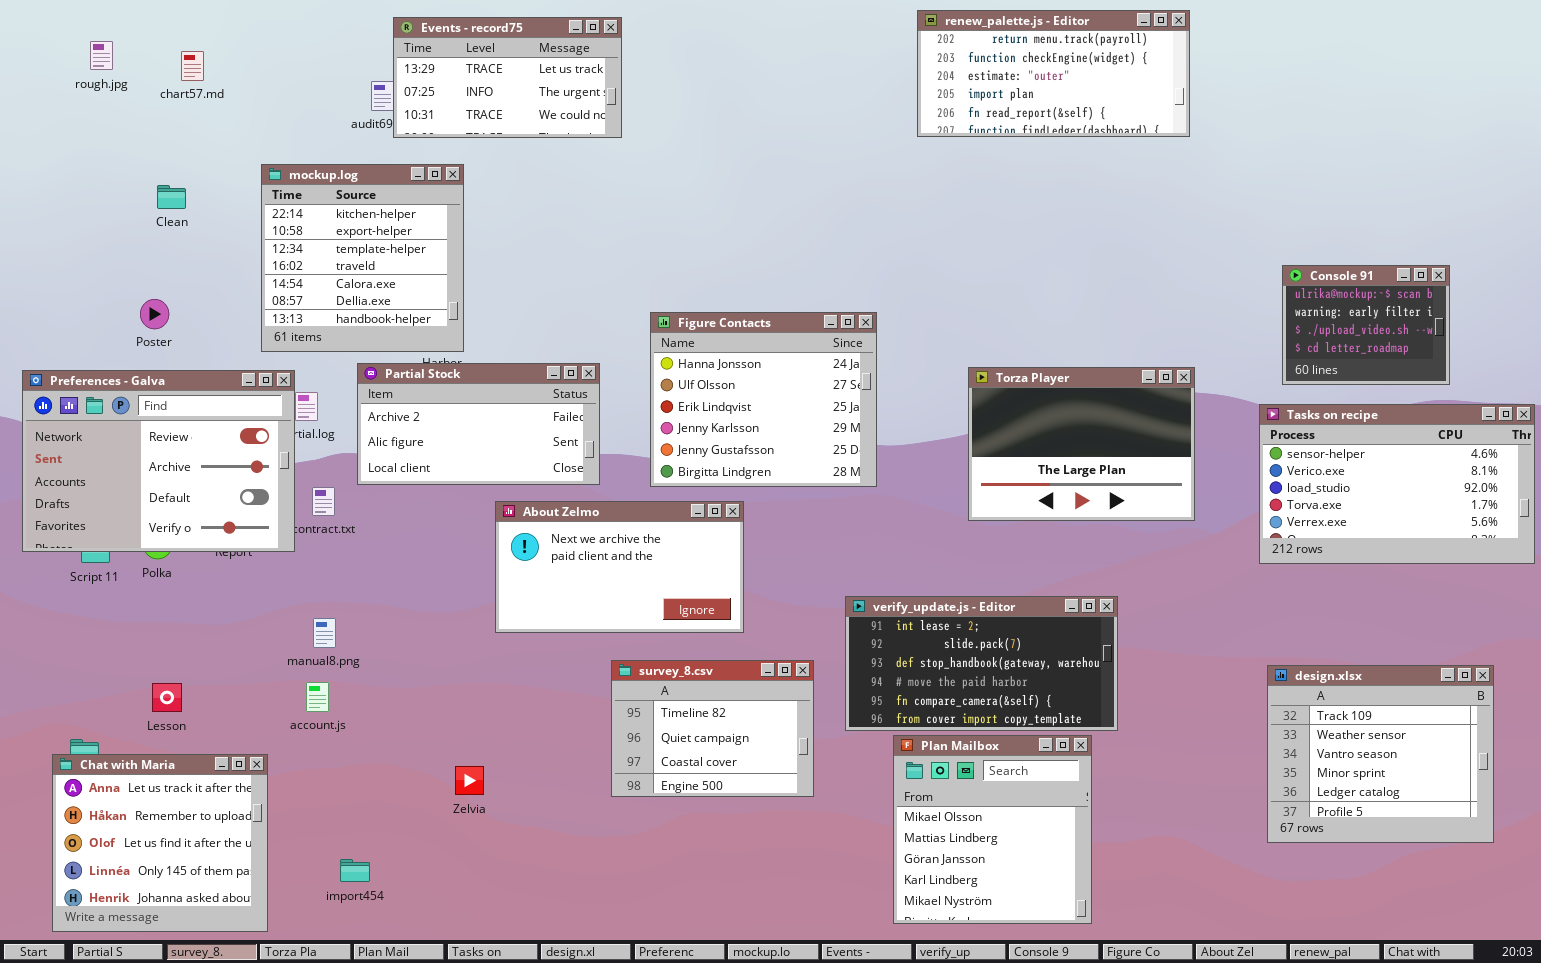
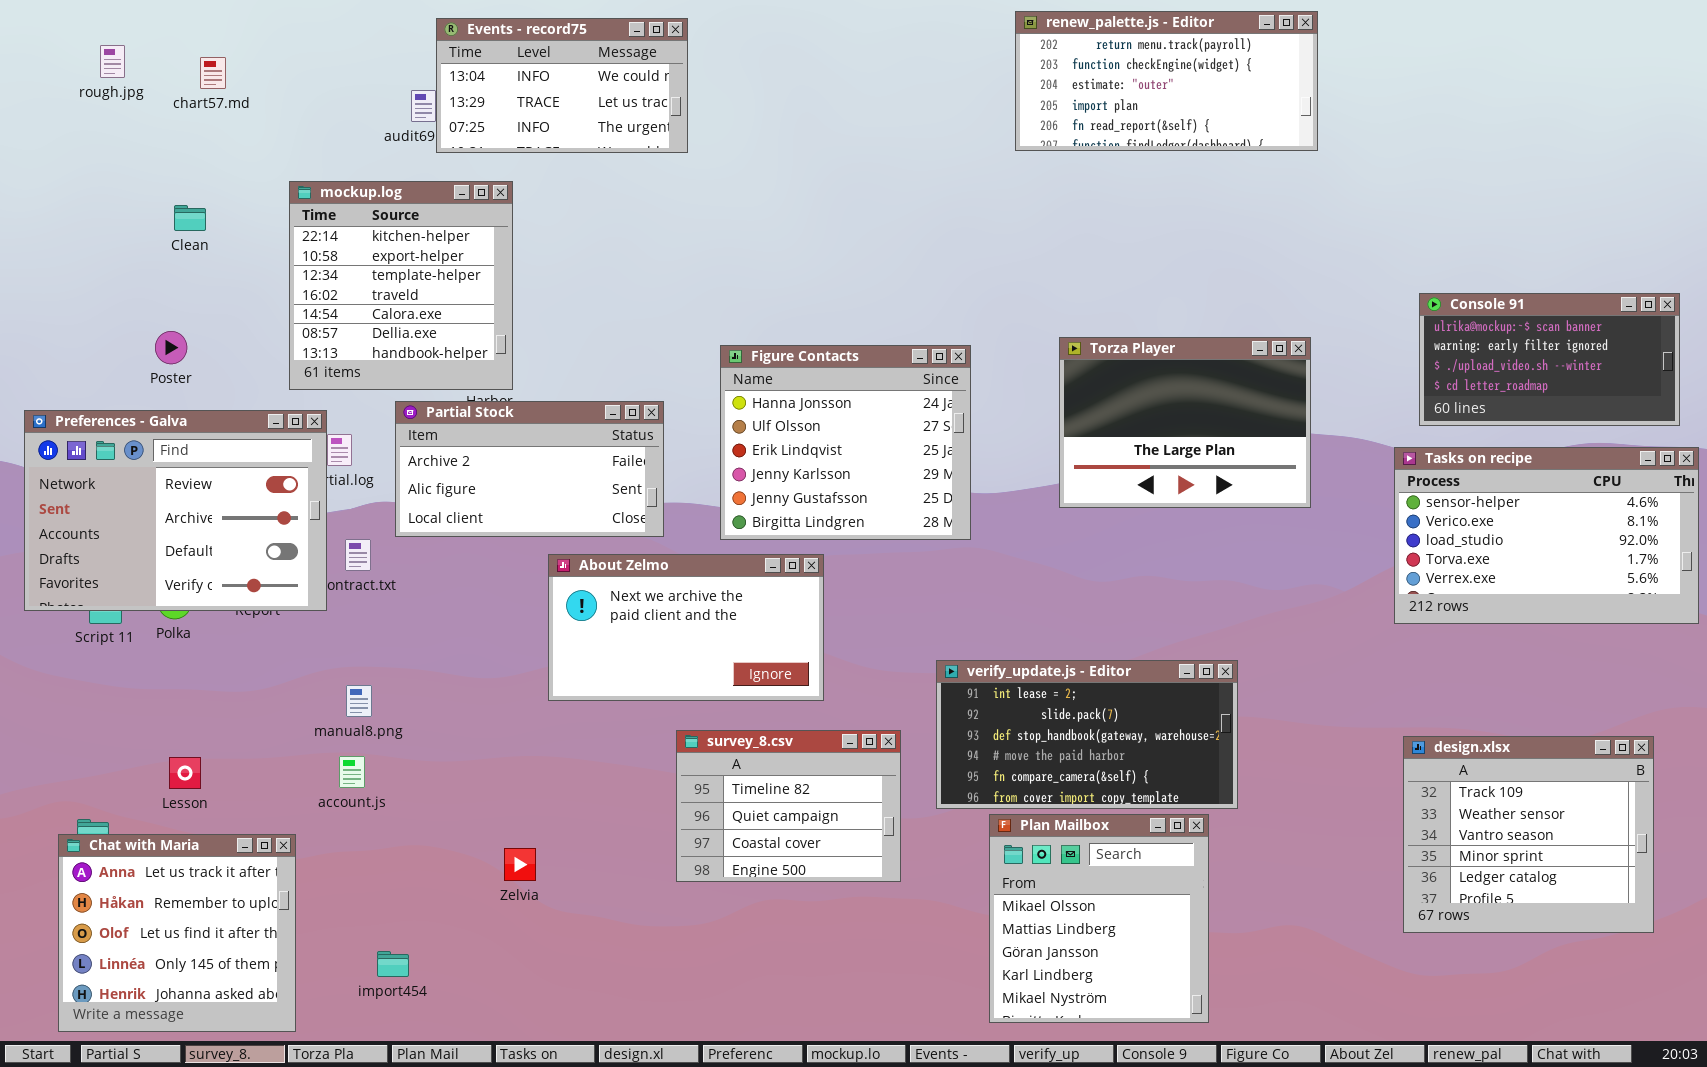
Events - record75: [393,17,622,138] -> [436,18,688,153], scrolled up 1 row
Console 91: [1282,265,1450,385] -> [1419,293,1680,426], resized
Torza Player: [968,367,1195,521] -> [1059,337,1311,508], moved

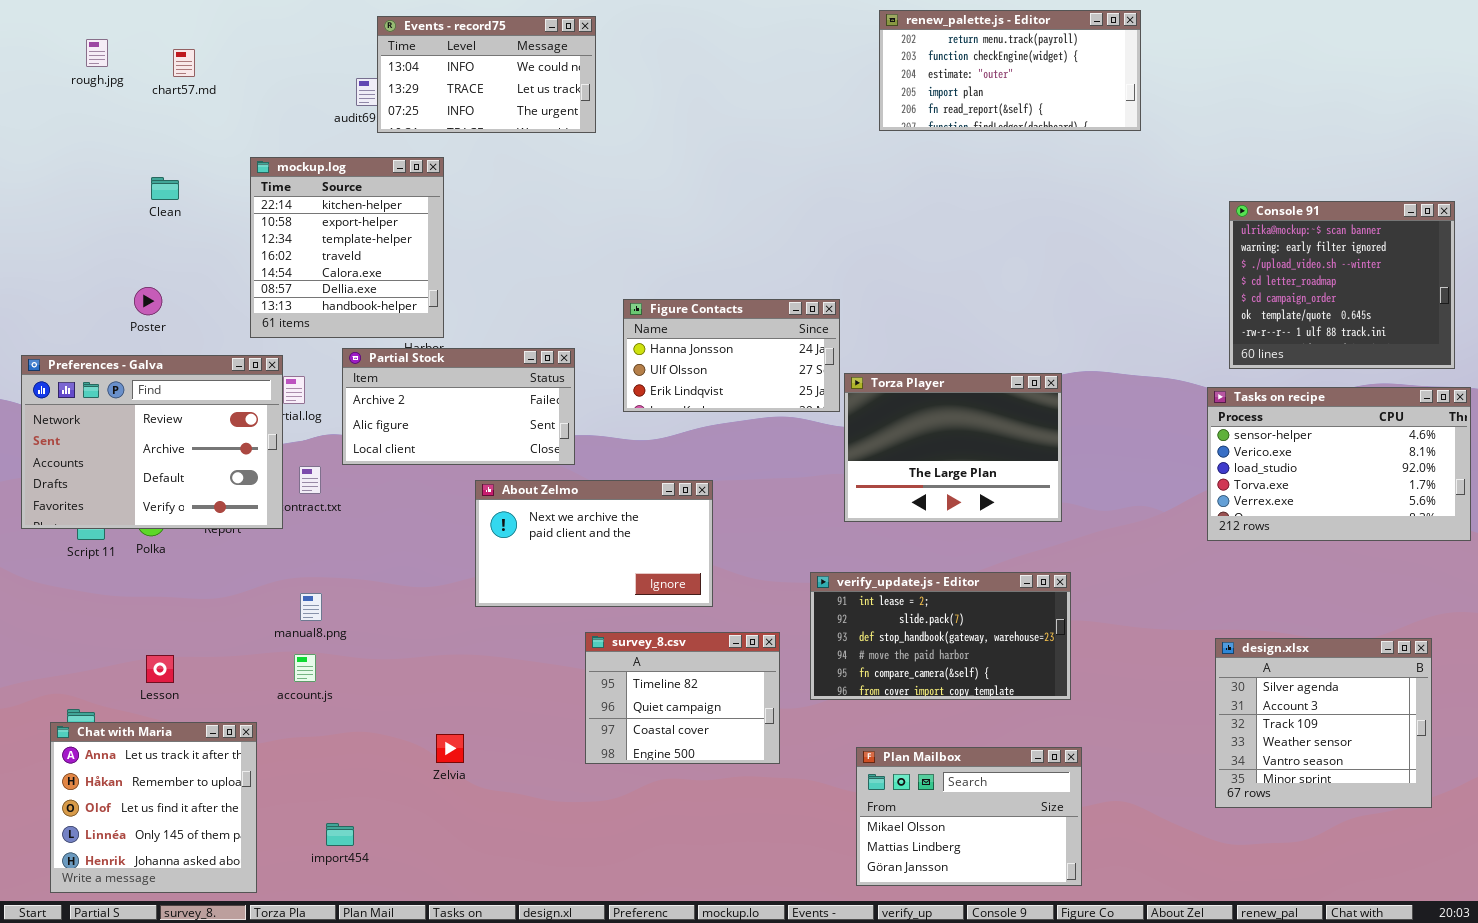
Console 91: [1419,293,1680,426] -> [1229,201,1455,369], resized
Torza Player: [1059,337,1311,508] -> [844,373,1062,522], moved
Figure Contacts: [720,345,971,540] -> [623,299,840,412], resized
design.xlsx: [1403,736,1654,933] -> [1215,638,1432,808], scrolled up 2 rows
Plan Mailbox: [989,814,1209,1023] -> [856,747,1082,886], resized

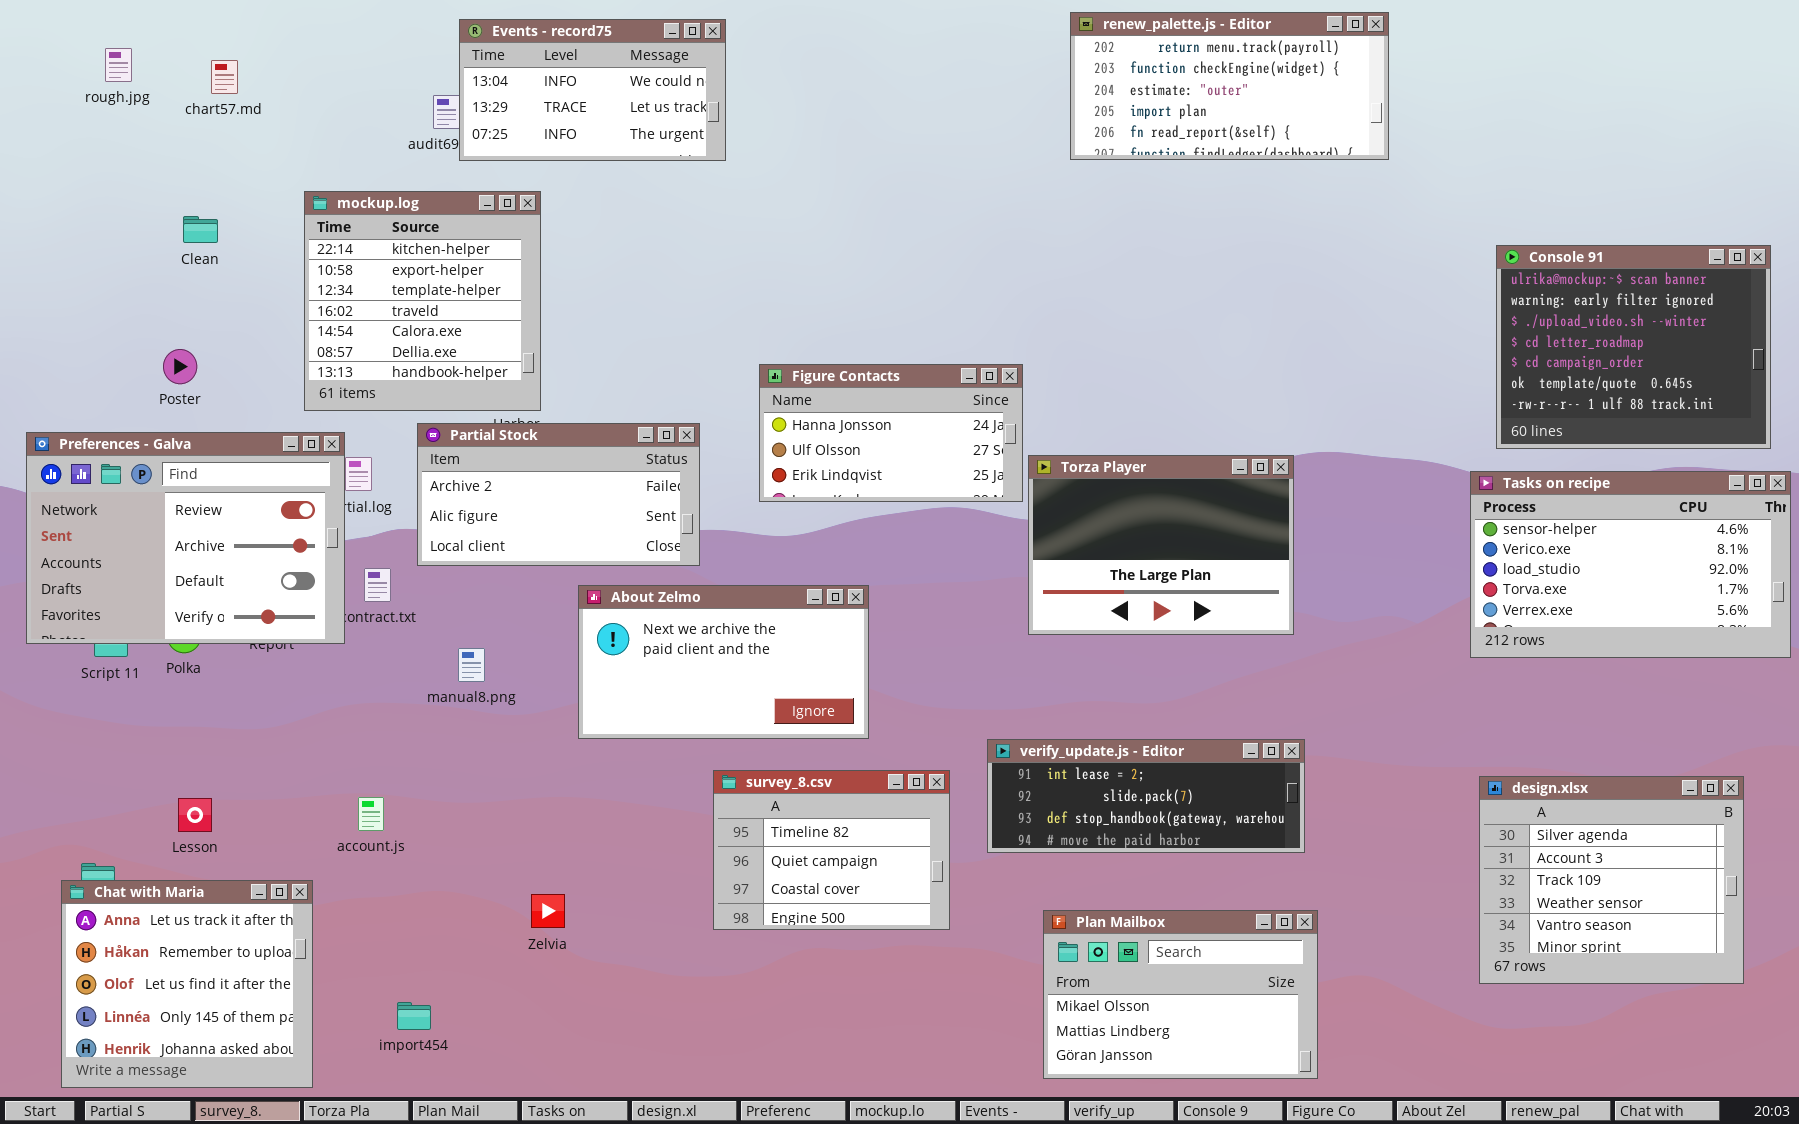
verify_update.js - Editor: [810,572,1071,700] -> [987,739,1305,853], resized
manual8.png: [300,593,322,621] -> [458,648,485,682], moved

